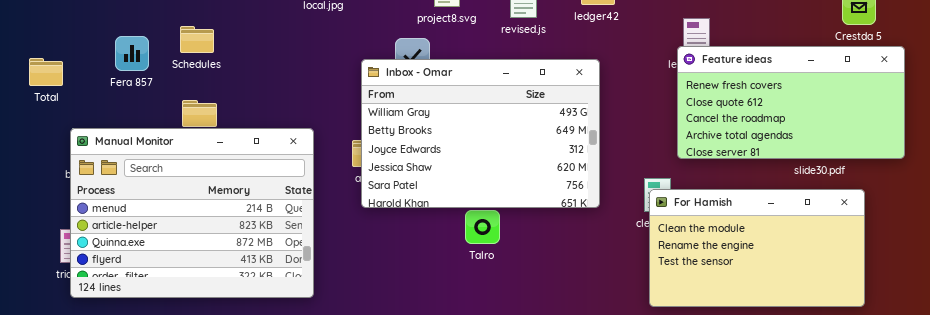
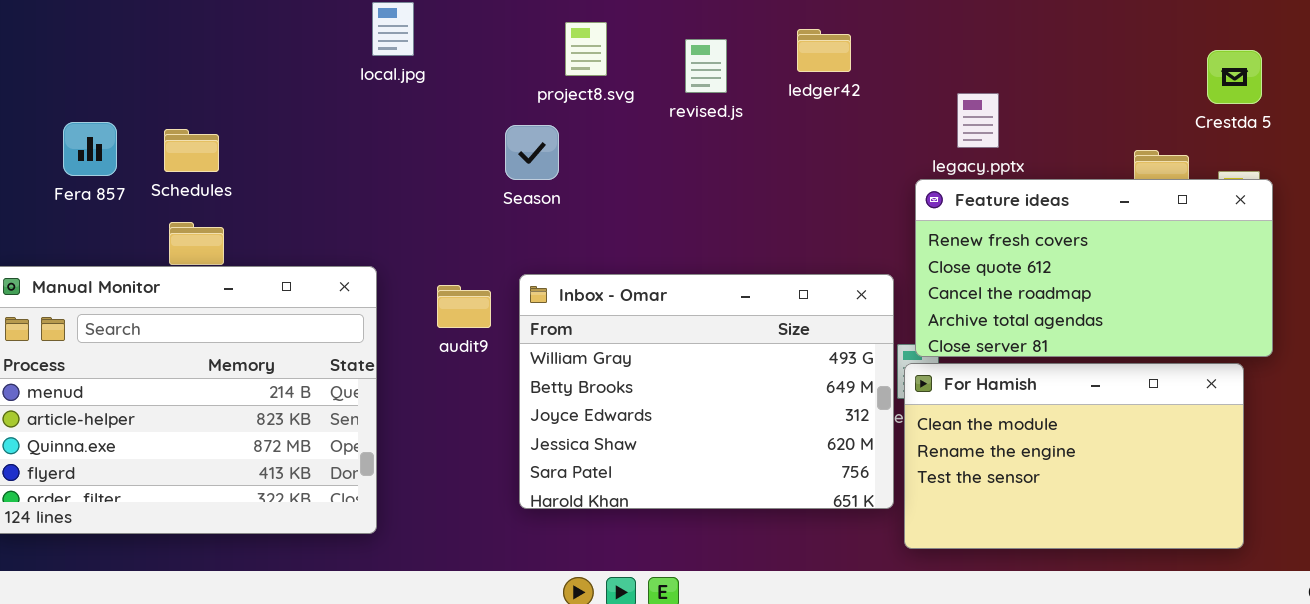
Schedules: [180,26,214,53] -> [164,129,219,172], moved
Feature ideas: [677,46,905,159] -> [915,179,1273,357], moved
Inbox - Omar: [361,59,600,208] -> [519,274,894,509], moved

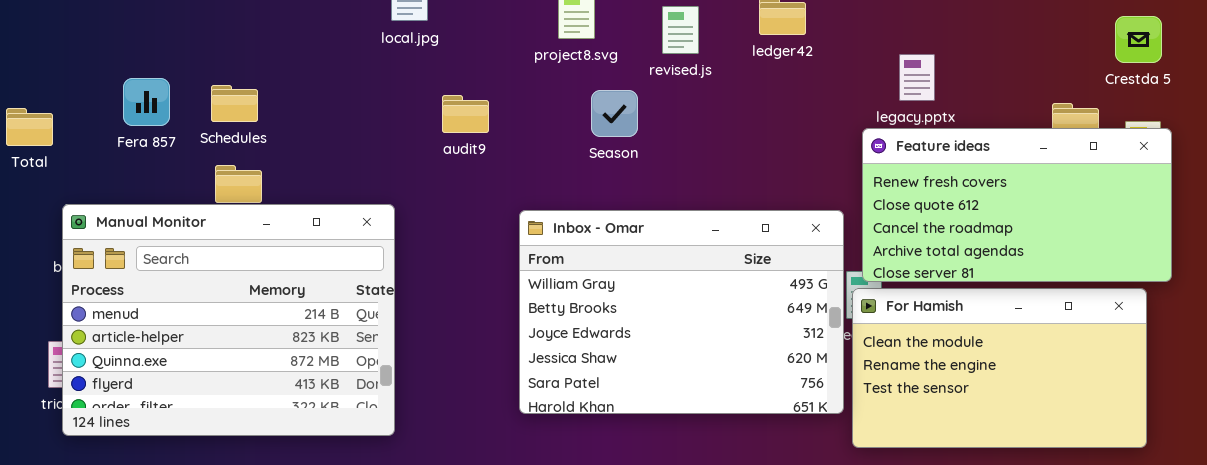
Season: [505,125,559,180] -> [591,90,638,137], moved
audit9: [437,285,491,328] -> [442,95,489,133], moved

